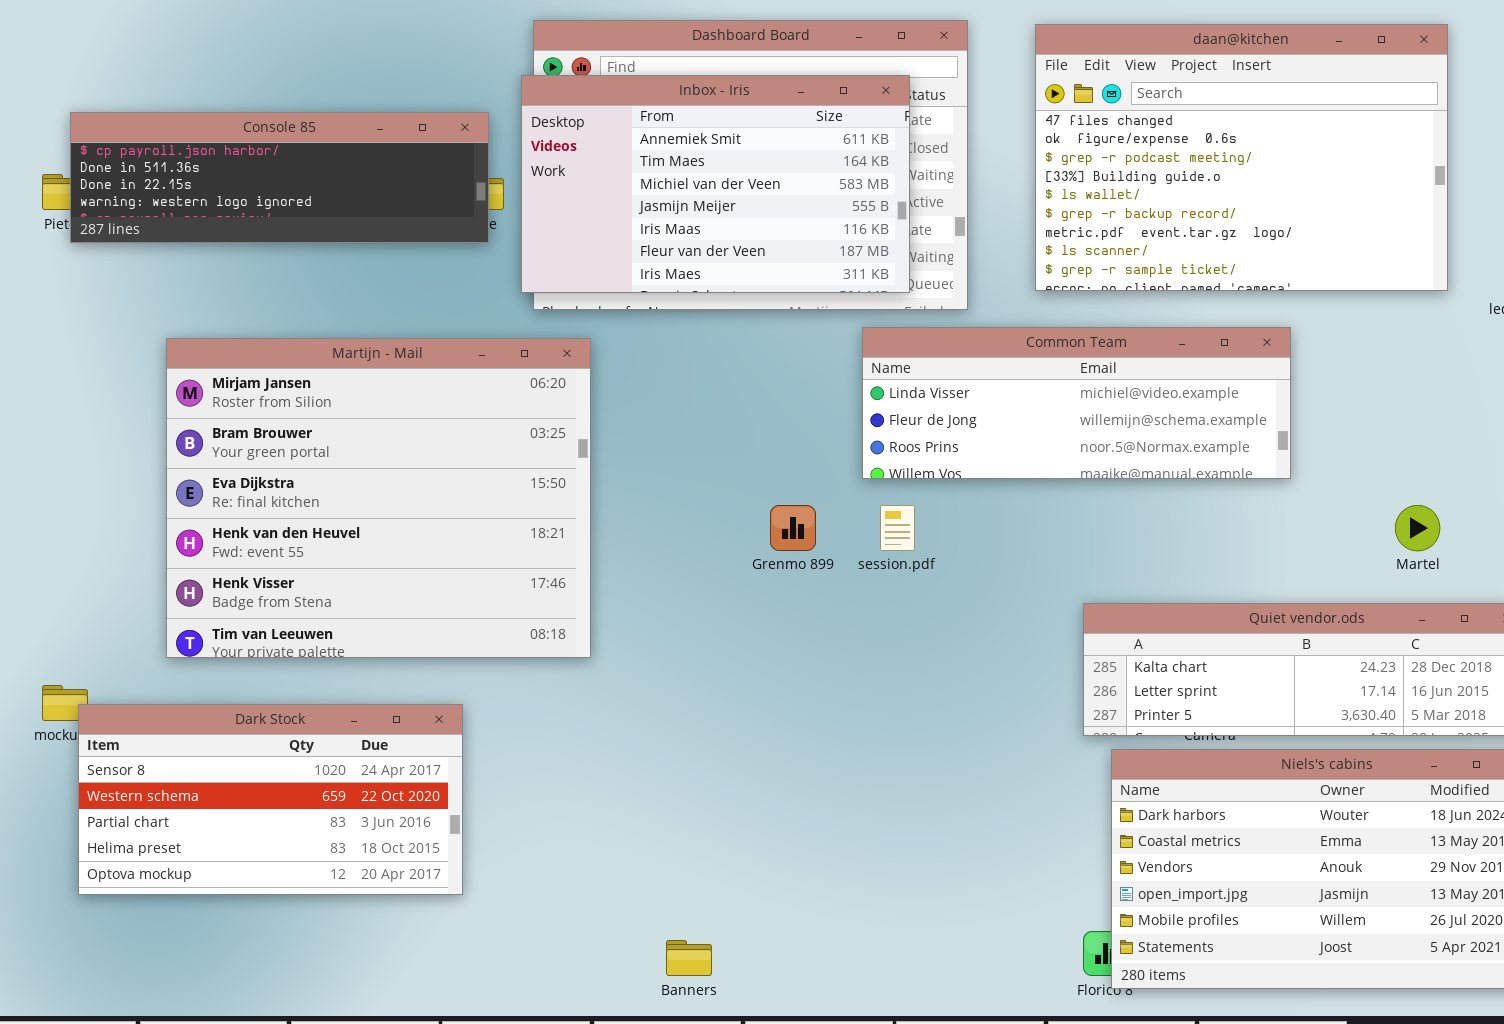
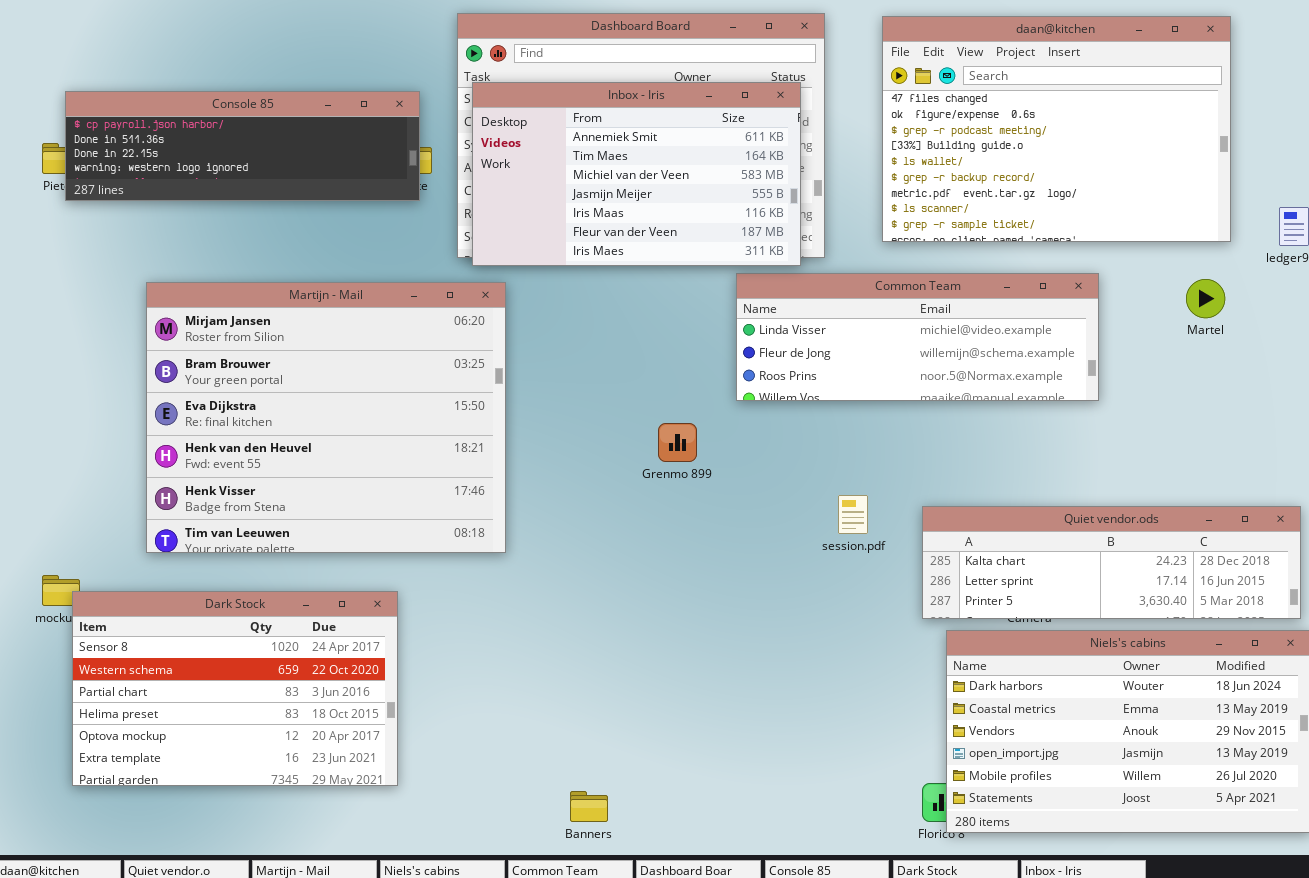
Inbox - Iris: [521,75,910,293] -> [472,82,801,266], moved
session.pdf: [880,505,915,551] -> [838,495,868,534], moved
Martel: [1395,505,1440,551] -> [1186,279,1225,318], moved
Dark Stock: [78,704,463,895] -> [72,591,398,786], resized

